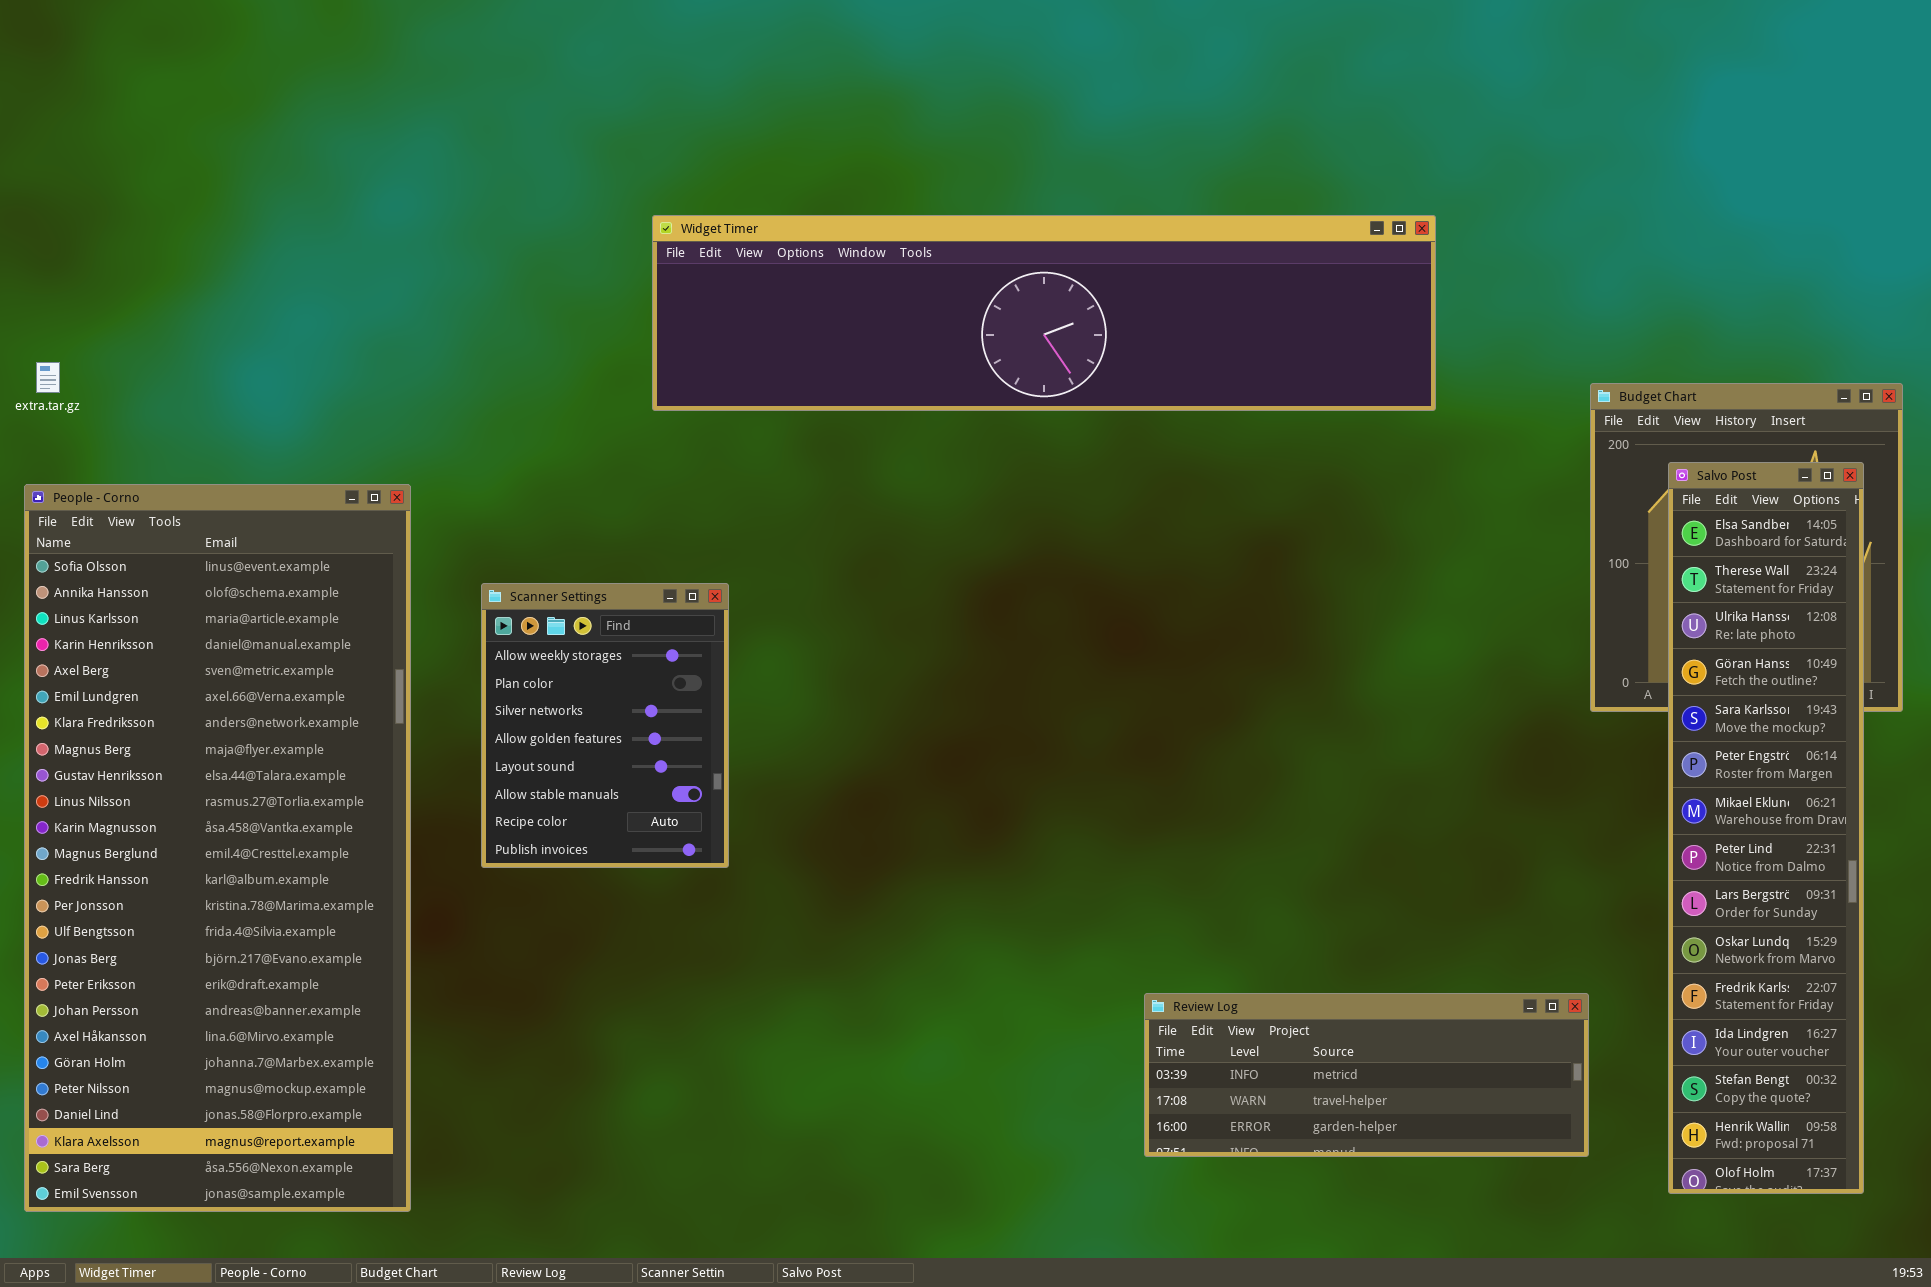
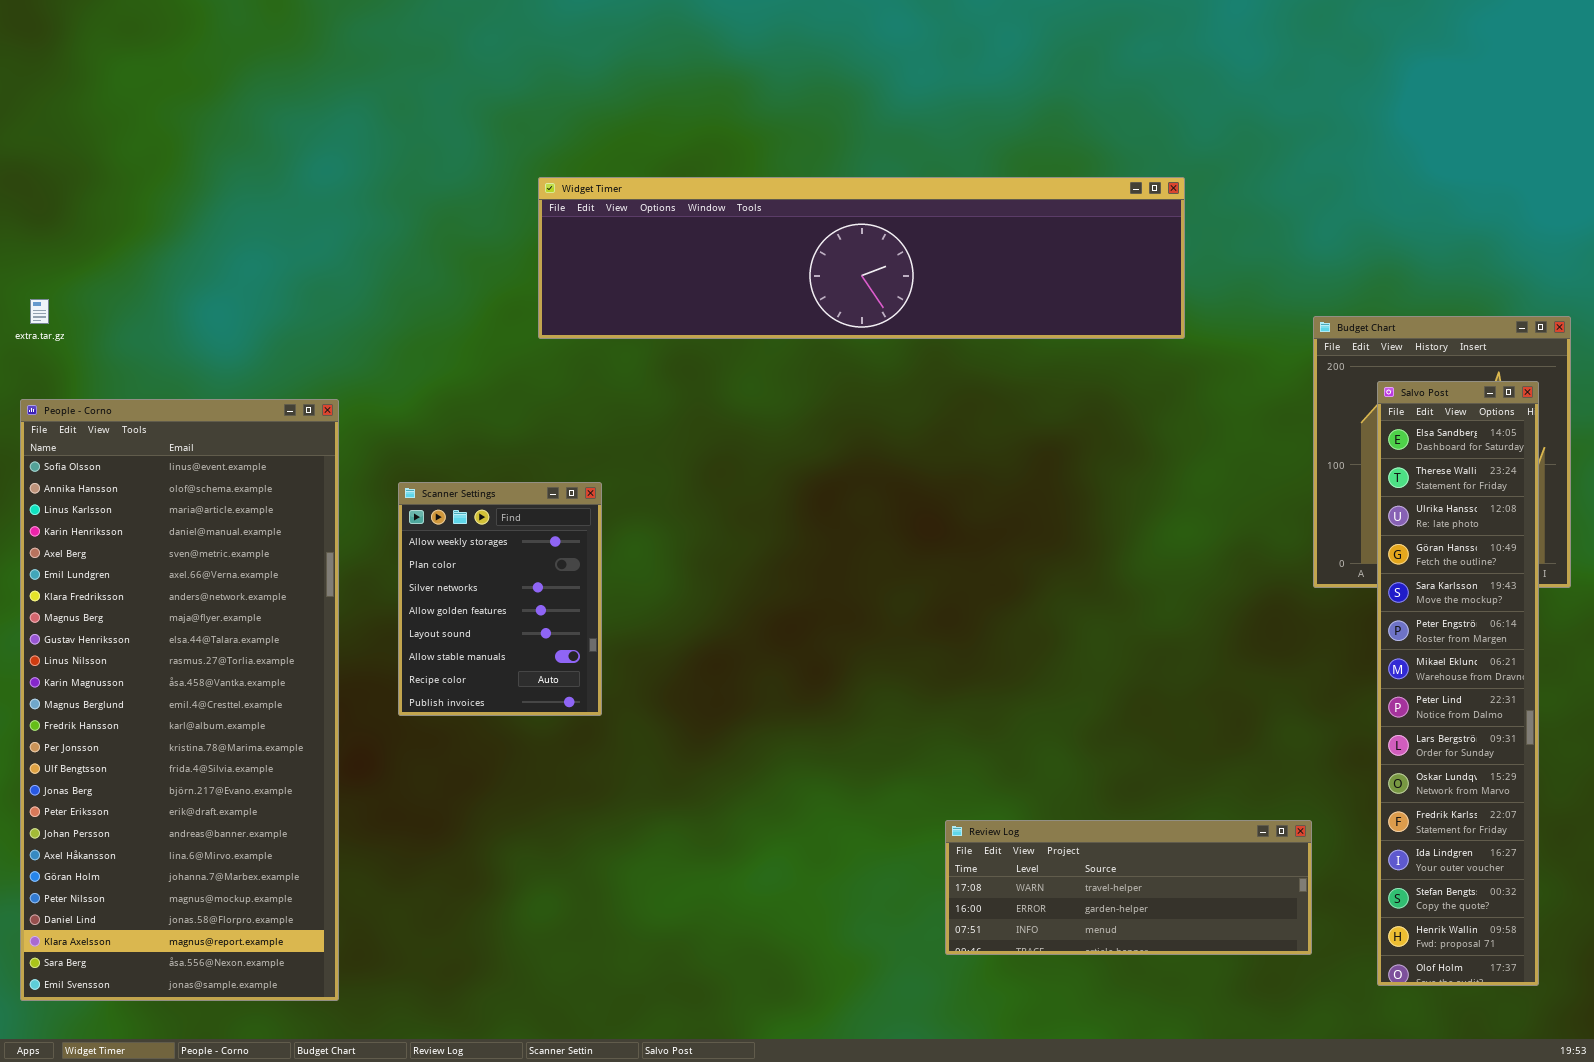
Review Log: [1144,993,1589,1157] -> [945,820,1312,955], scrolled down 1 row

